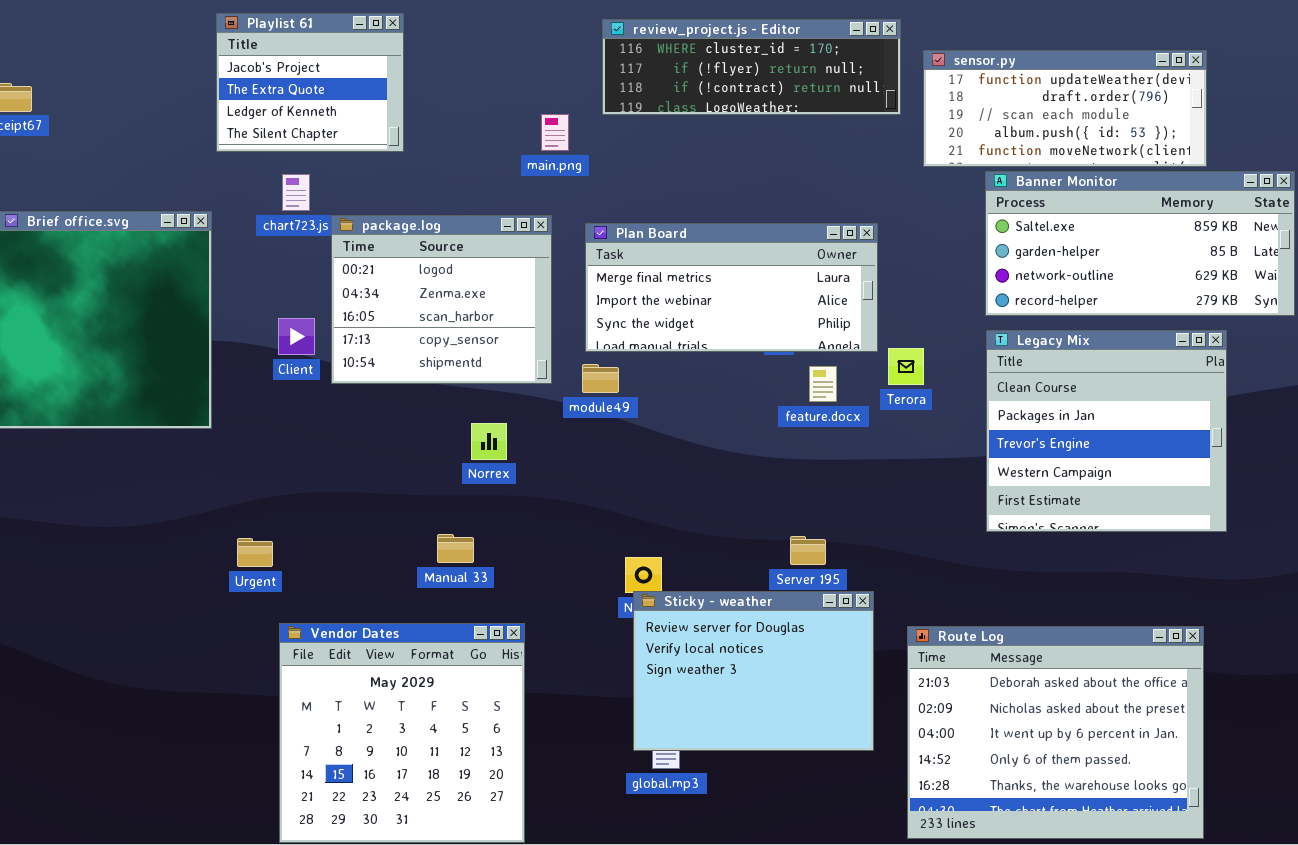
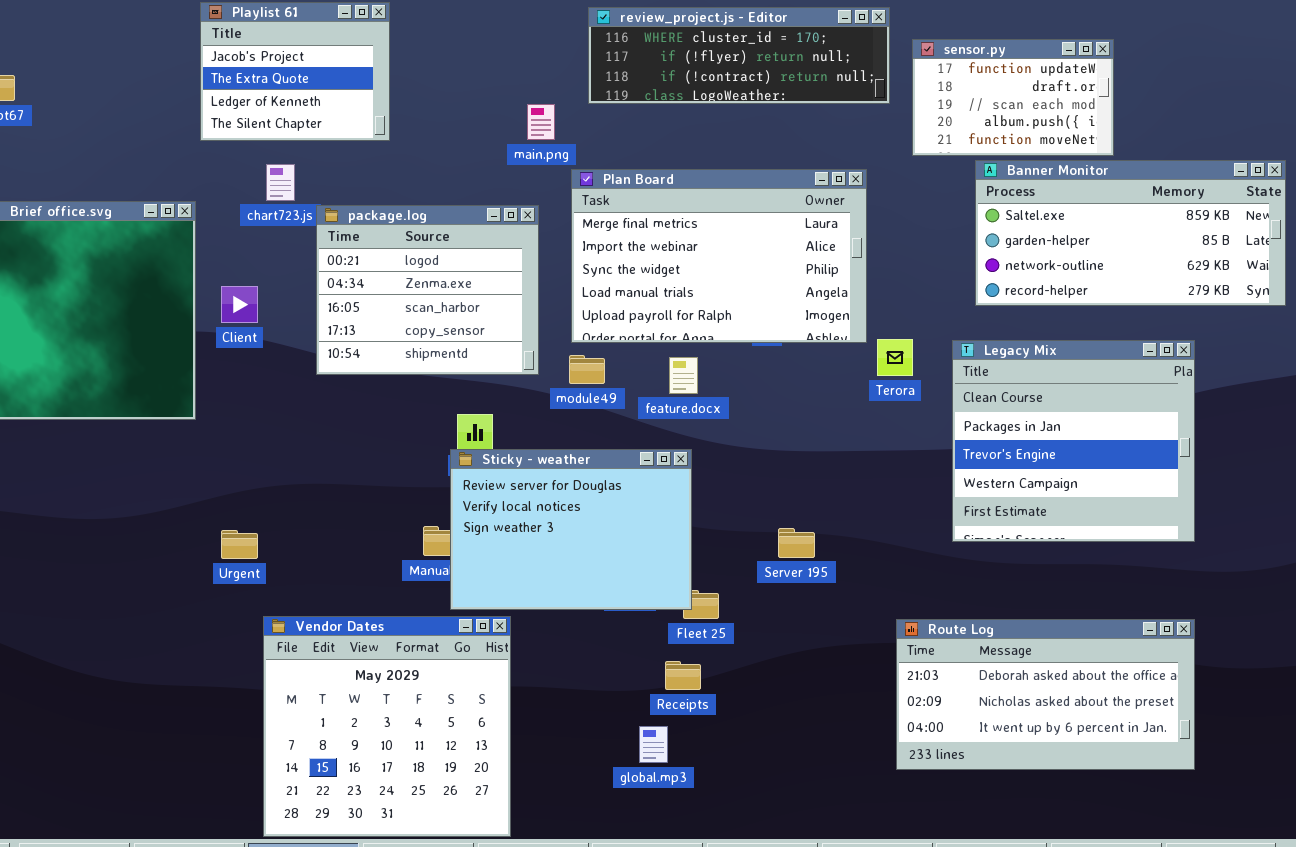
sensor.py: [923,50,1207,167] -> [912,39,1114,156], resized
Plan Board: [585,223,878,352] -> [571,169,867,343], resized
Client: [278,318,315,355] -> [221,286,258,323], moved
Legacy Mix: [986,330,1227,532] -> [952,340,1195,542], moved
feature.docx: [809,366,837,402] -> [669,357,698,394], moved
Sticky - weather: [633,591,874,751] -> [450,449,692,610], moved
Route Log: [907,626,1204,839] -> [896,619,1195,770], resized

